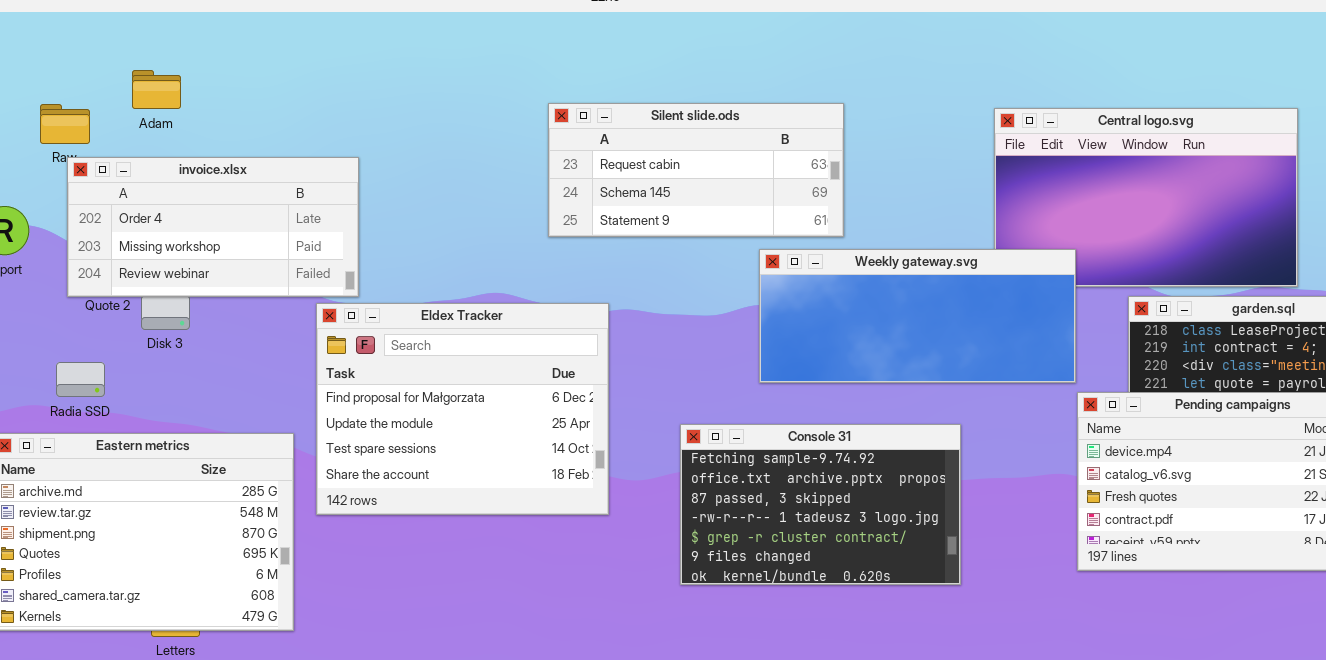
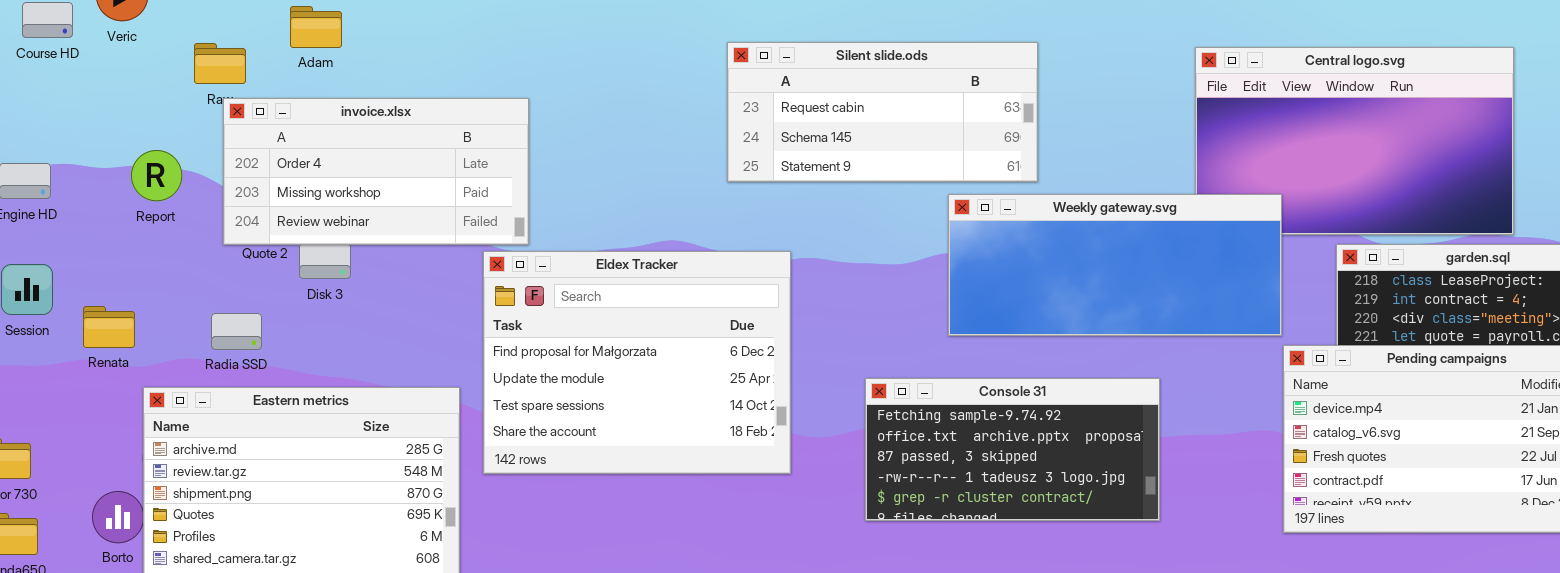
Console 31: [680,424,961,585] -> [865,378,1160,521], resized

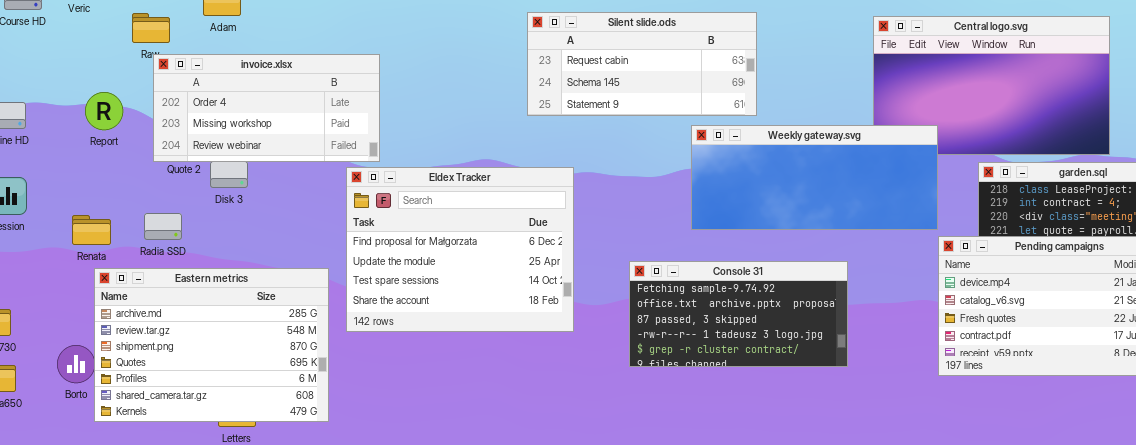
Renata: [83,306,135,348] -> [72,215,111,245], moved

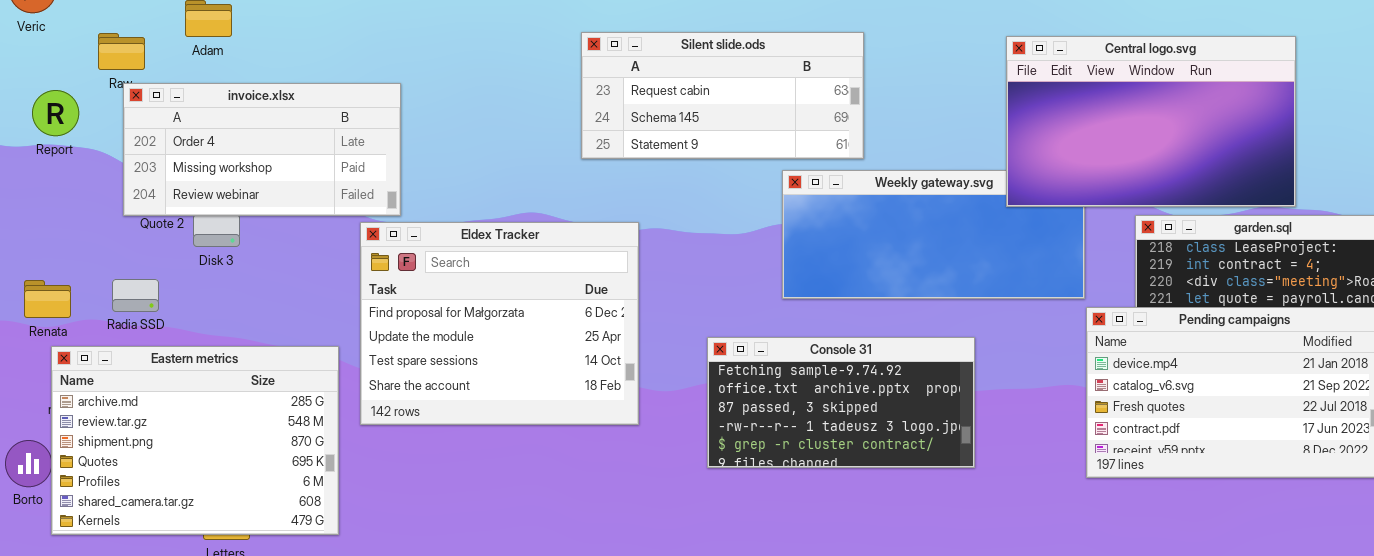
Central logo.svg: [873,16,1110,155] -> [1006,36,1296,207], raised
Report: [85,92,123,130] -> [32,90,79,136], moved

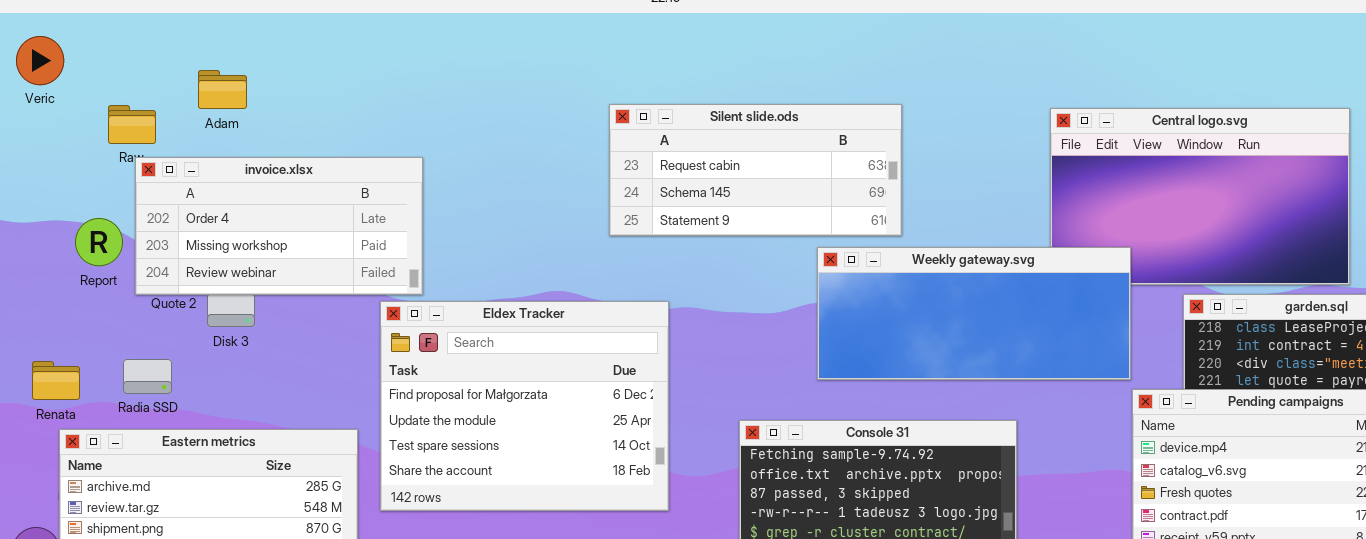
Report: [32,90,79,136] -> [75,218,123,266], moved
Weekly gateway.svg: [782,170,1085,299] -> [817,247,1131,380], raised

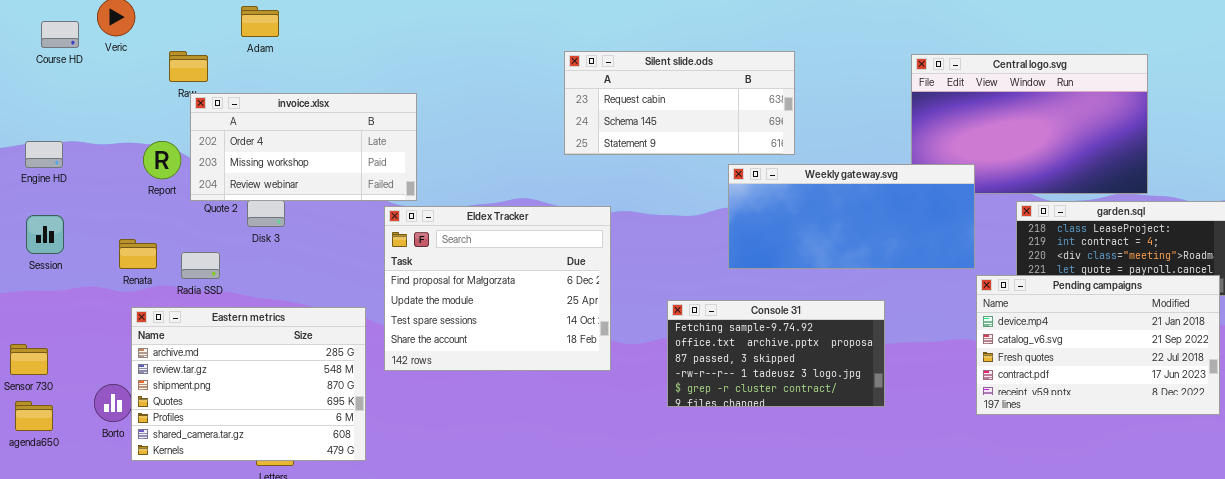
Adam: [198,70,247,109] -> [241,6,279,37], moved
Renata: [32,361,80,400] -> [119,239,157,269], moved

